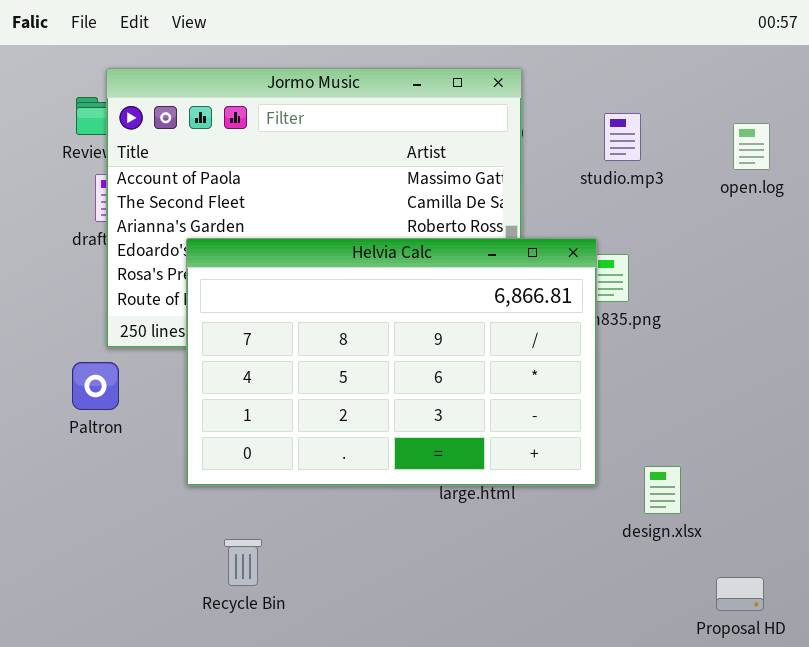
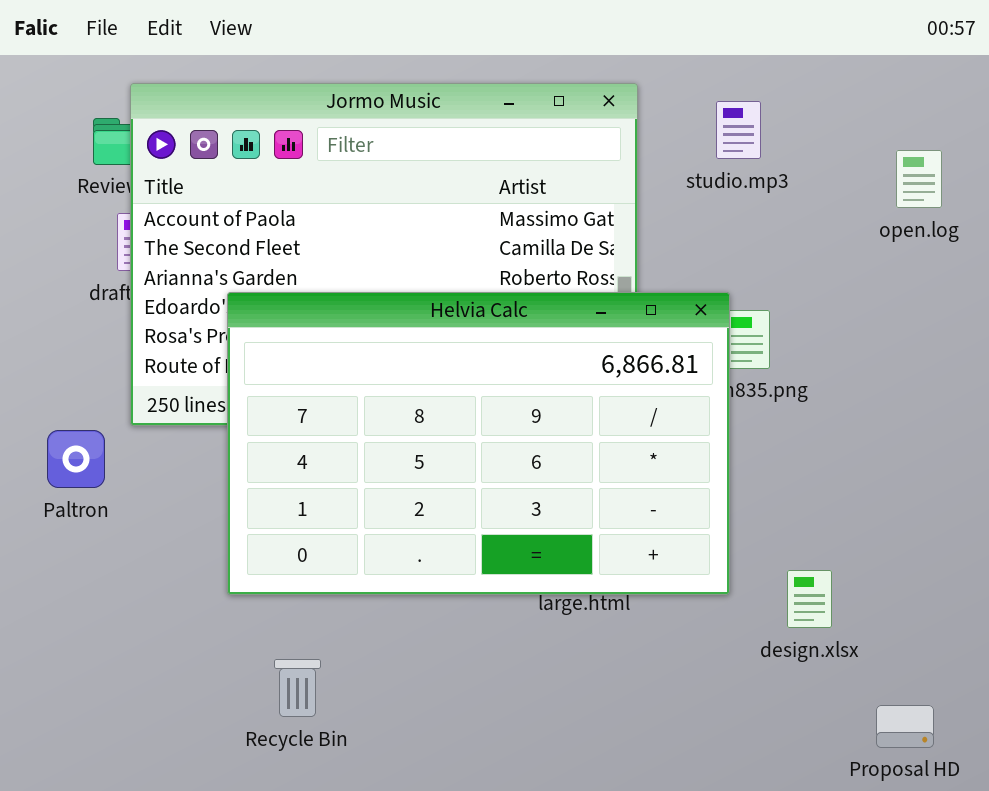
studio.mp3: [604,113,641,161] -> [716,101,761,159], moved
Paltron: [72,362,119,410] -> [47,430,105,488], moved

